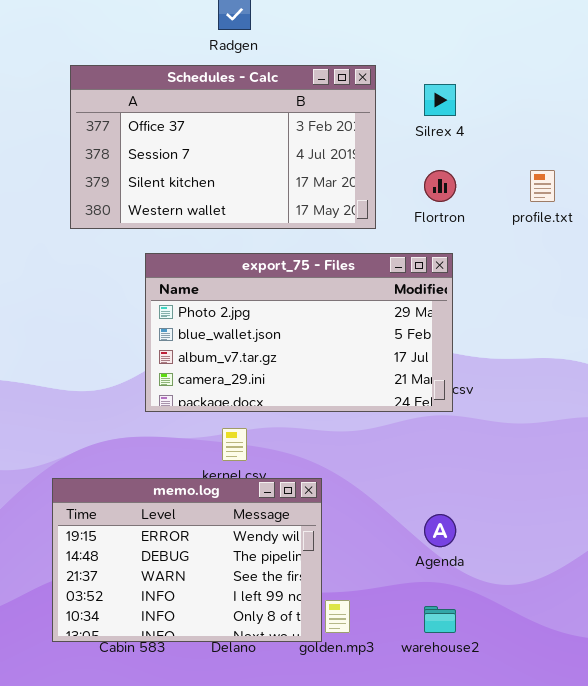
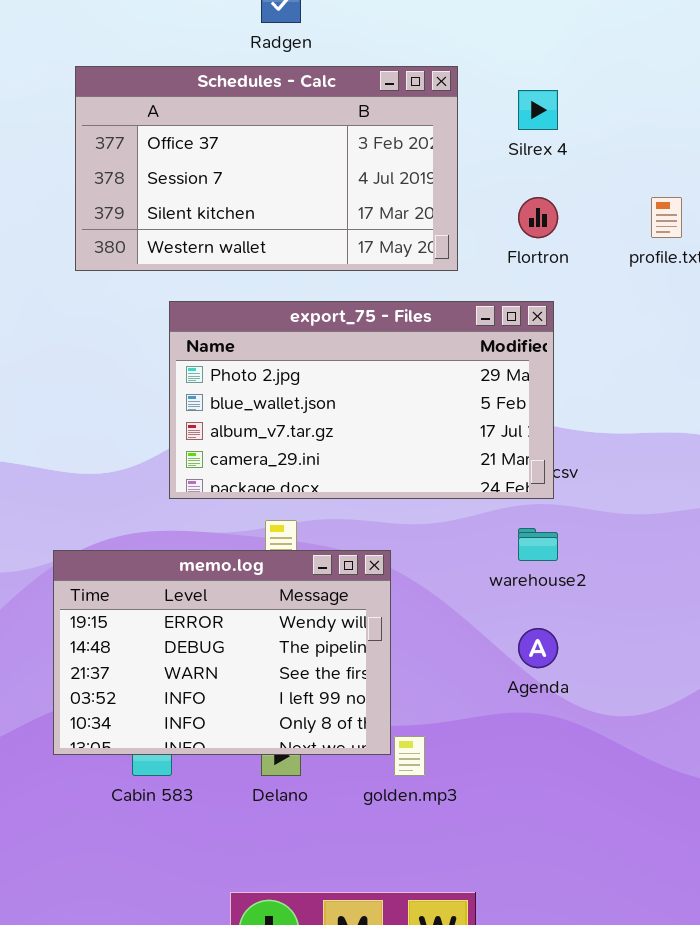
memo.log: [52,478,322,642] -> [53,550,391,755], moved
warehouse2: [424,606,456,633] -> [518,528,558,561], moved

